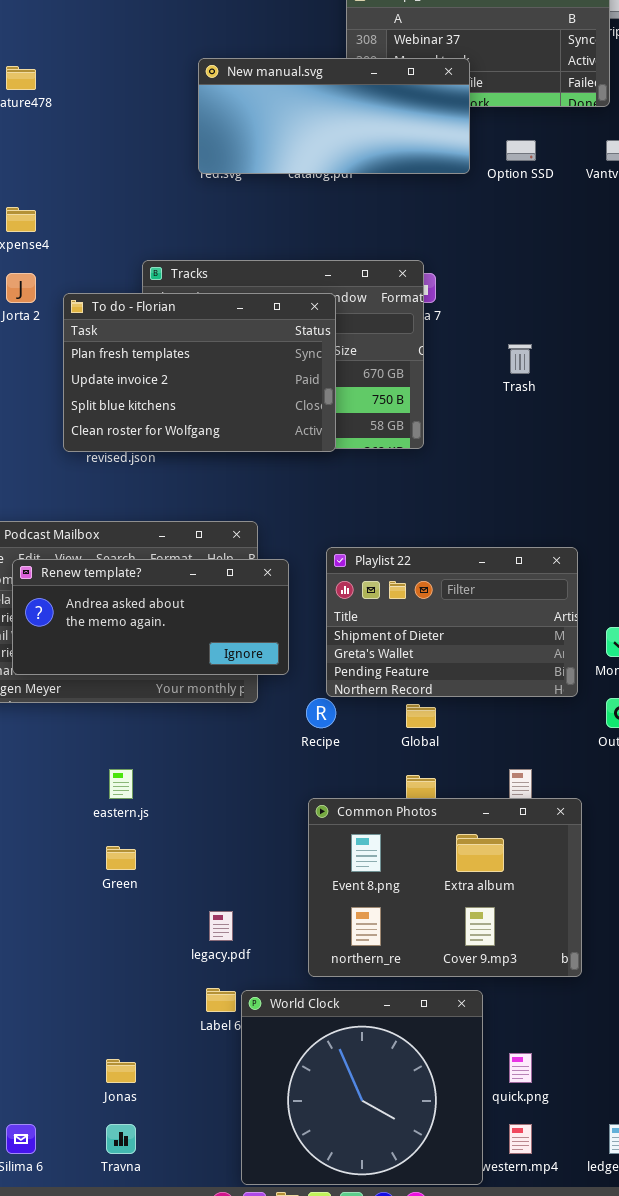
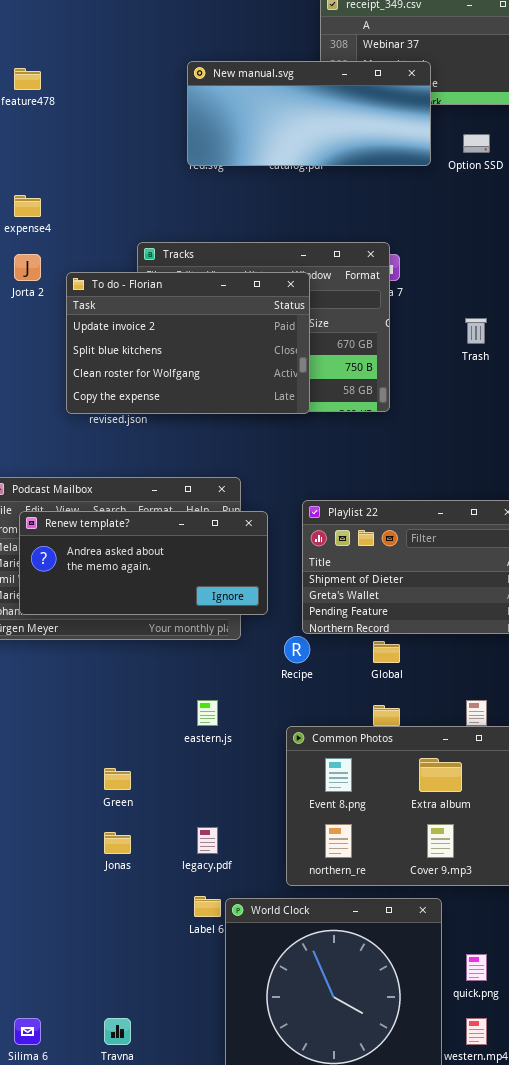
To do - Florian: [63,293,336,452] -> [66,272,310,414], scrolled down 1 row
eastern.js: [109,769,133,799] -> [197,700,218,726], moved
Jonas: [106,1059,136,1083] -> [104,832,131,854], moved

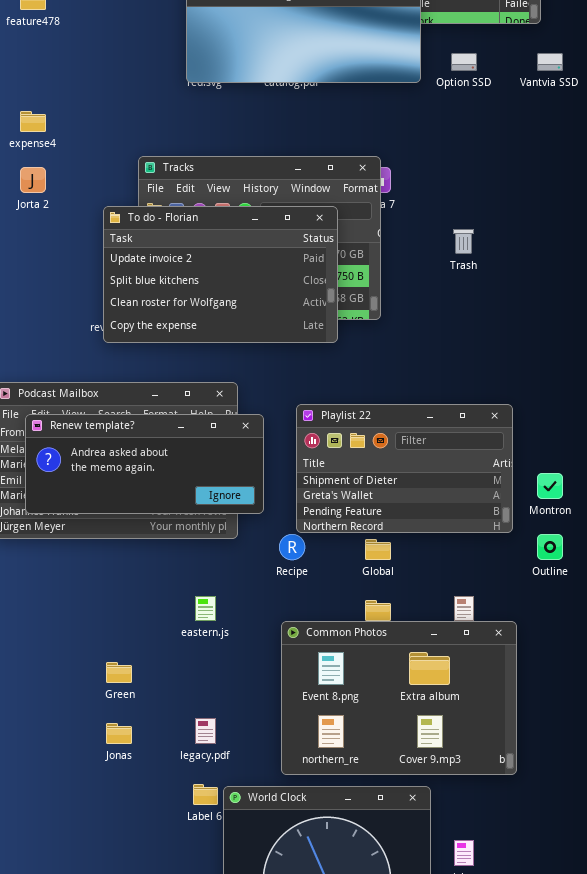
To do - Florian: [66,272,310,414] -> [103,206,338,343], moved

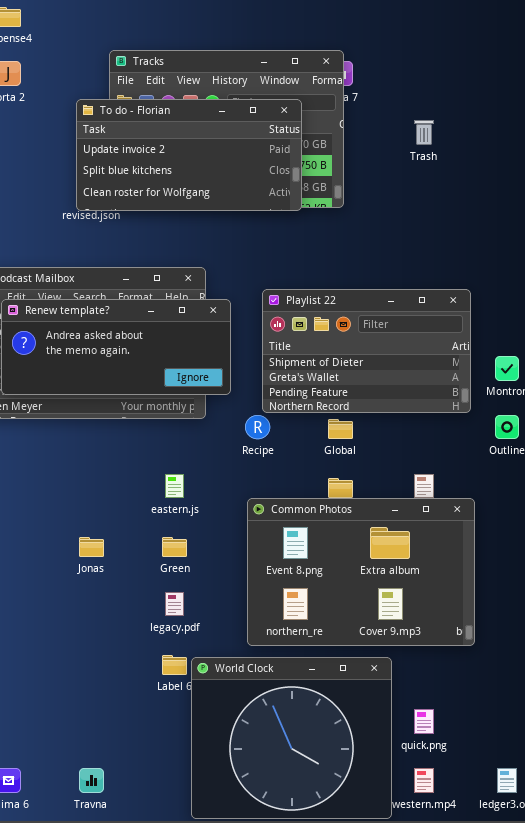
To do - Florian: [103,206,338,343] -> [76,99,302,211], resized
Green: [106,662,132,683] -> [162,537,187,557], moved
Jonas: [106,723,132,744] -> [79,537,104,557], moved

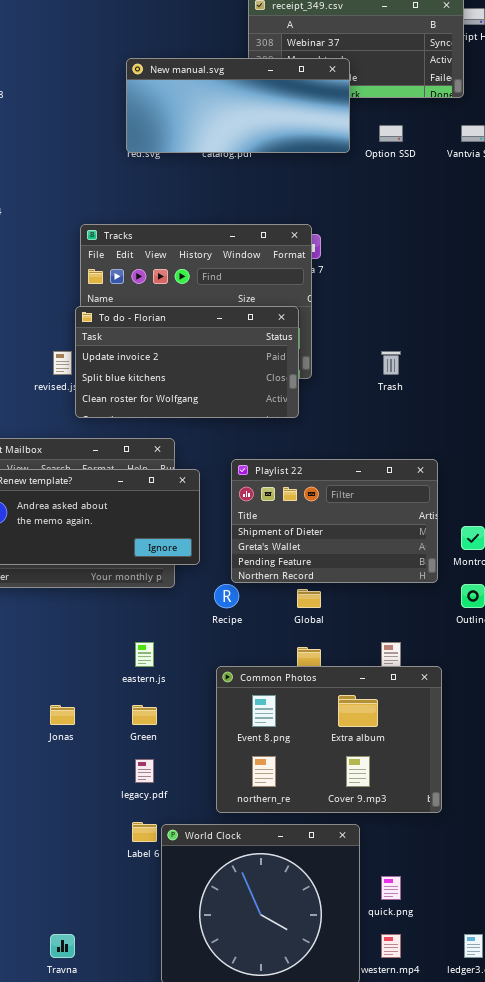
To do - Florian: [76,99,302,211] -> [75,306,299,418], moved
Trash: [414,120,434,145] -> [381,351,401,375], moved

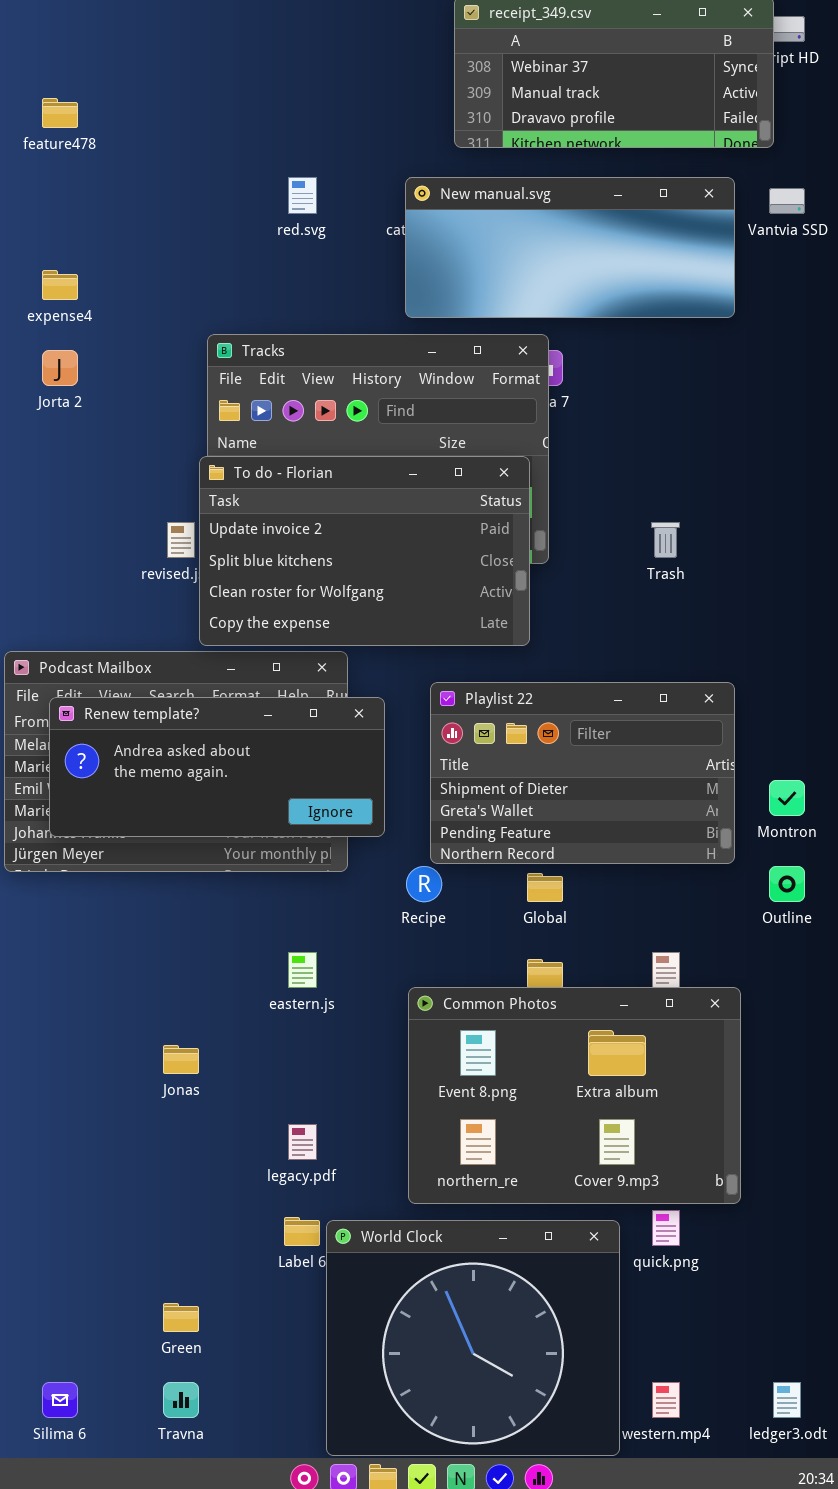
New manual.svg: [126,58,350,153] -> [405,177,735,318], moved
To do - Florian: [75,306,299,418] -> [199,456,530,646], resized
Green: [132,705,157,725] -> [163,1303,199,1332], moved
quick.png: [381,876,401,900] -> [652,1210,680,1246], moved

